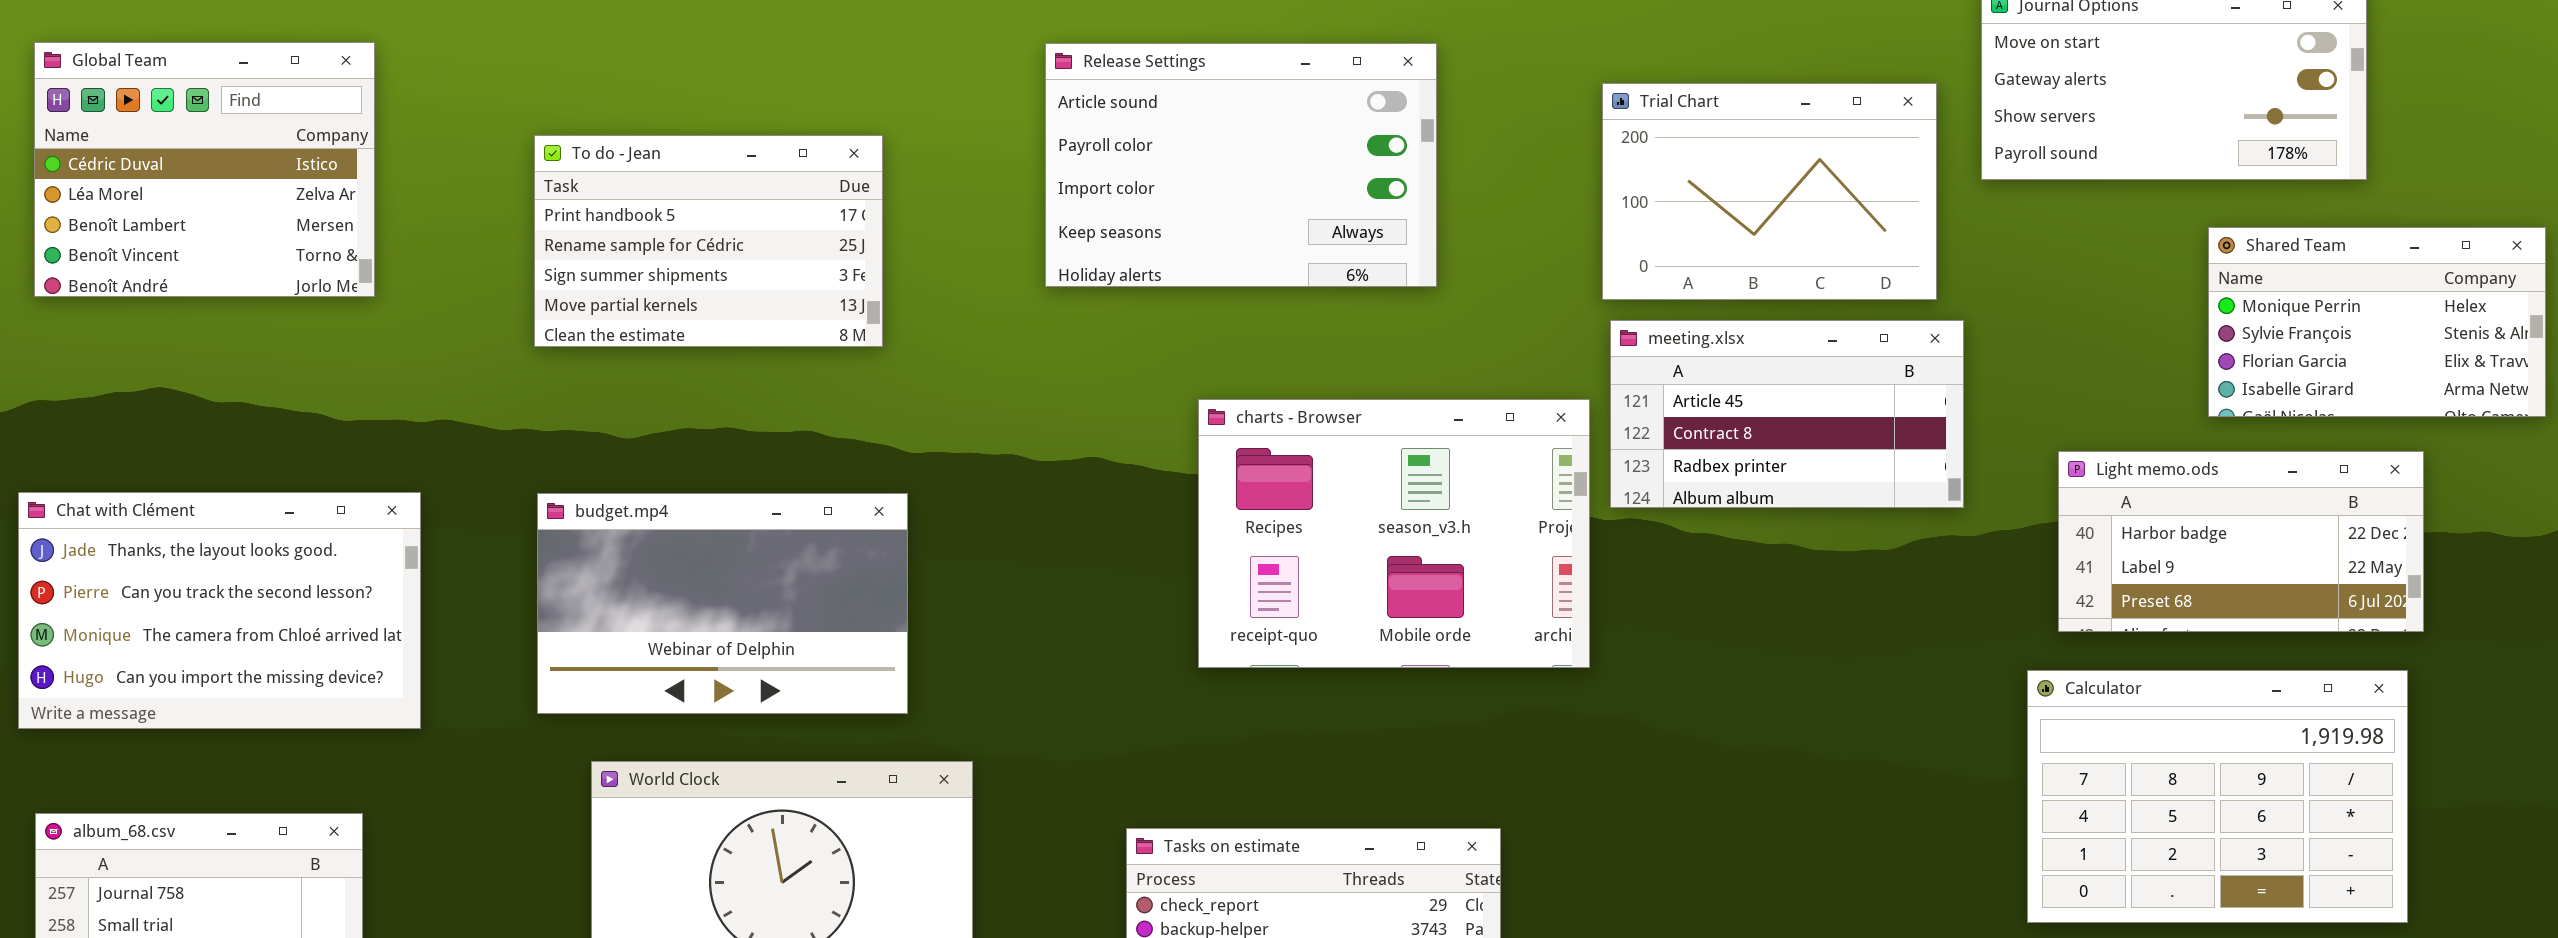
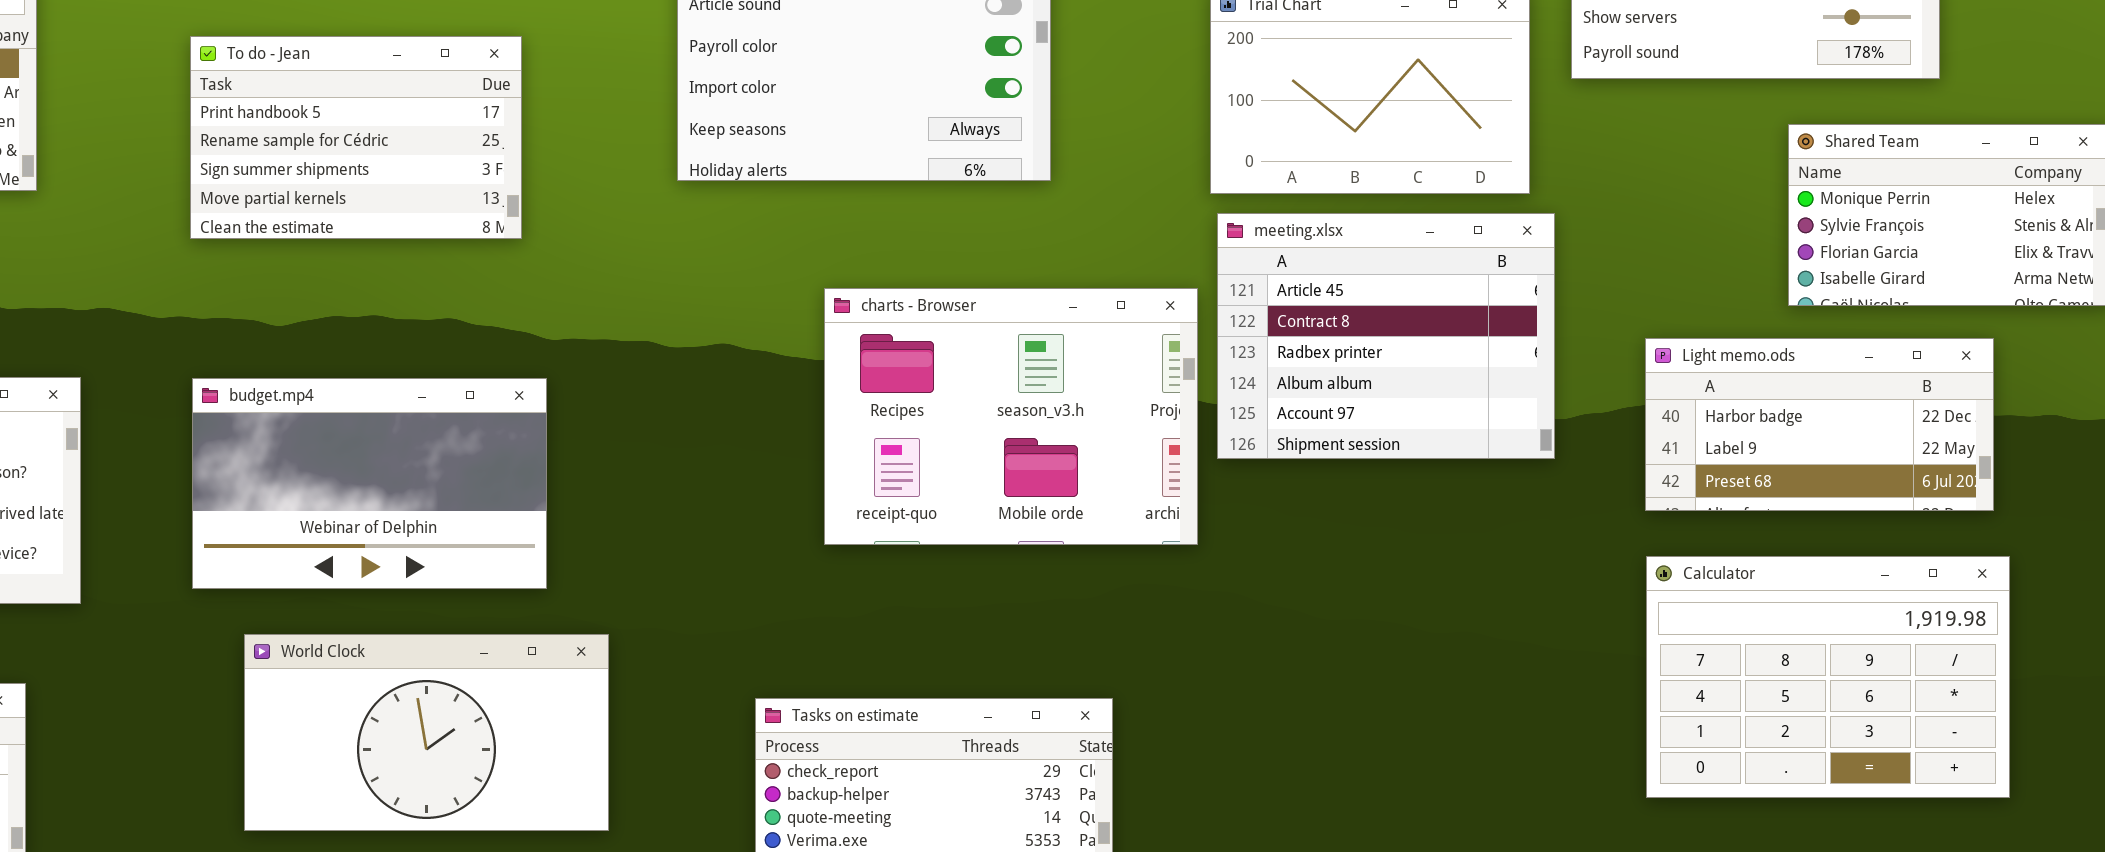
meeting.xlsx: [1610,320,1964,508] -> [1217,213,1555,459], resized
Calculator: [2027,670,2408,923] -> [1646,556,2010,798], moved

